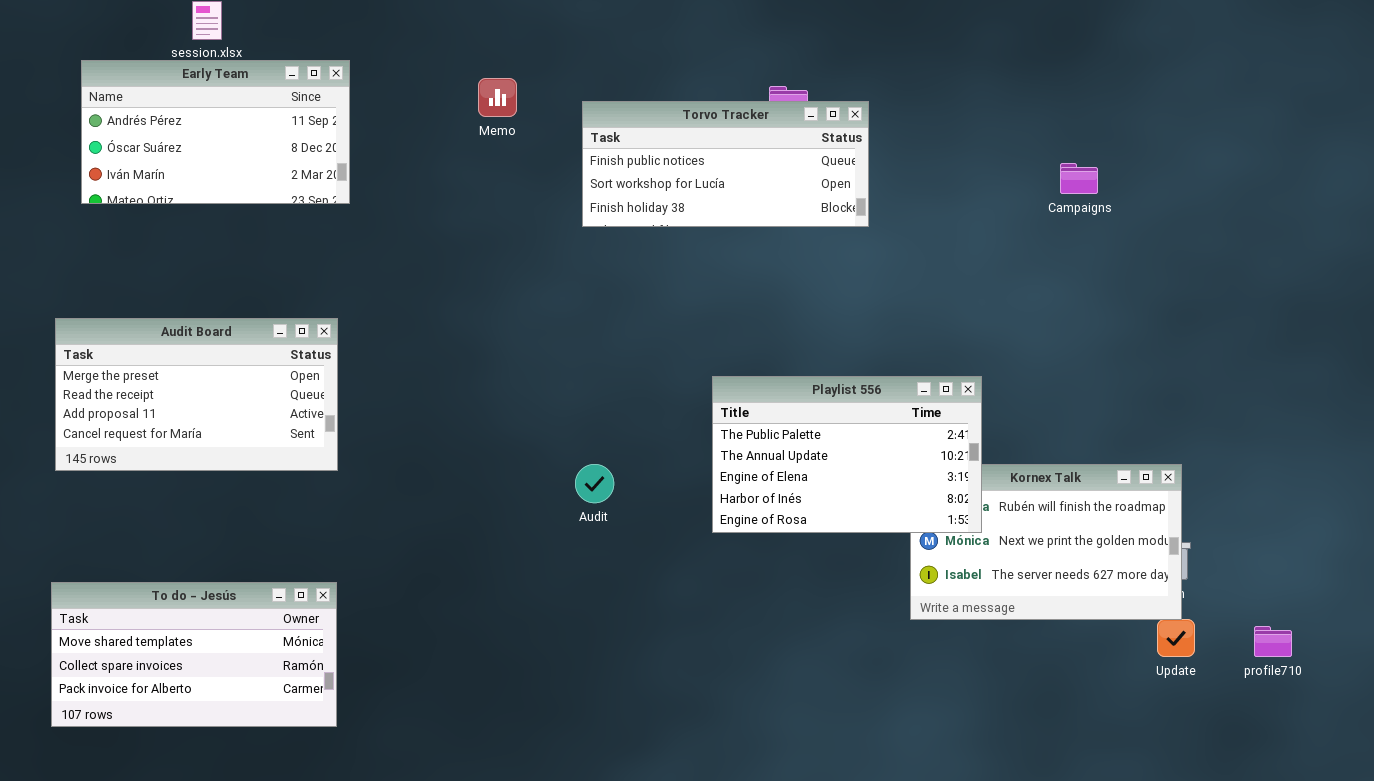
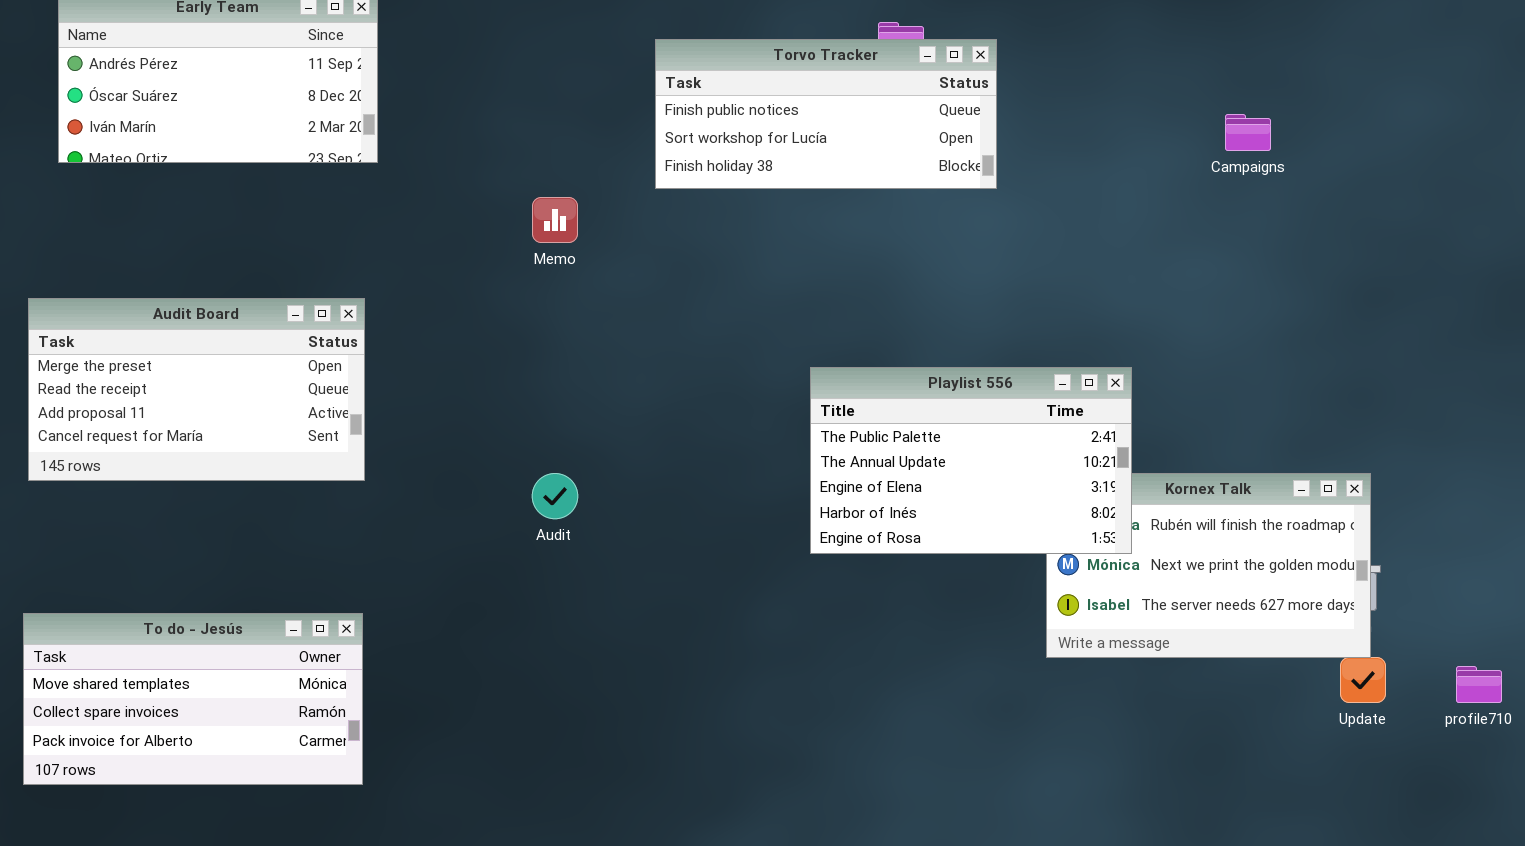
Memo: [478,78,517,117] -> [532,197,578,243], moved
Audit: [575,464,614,503] -> [532,473,578,519], moved

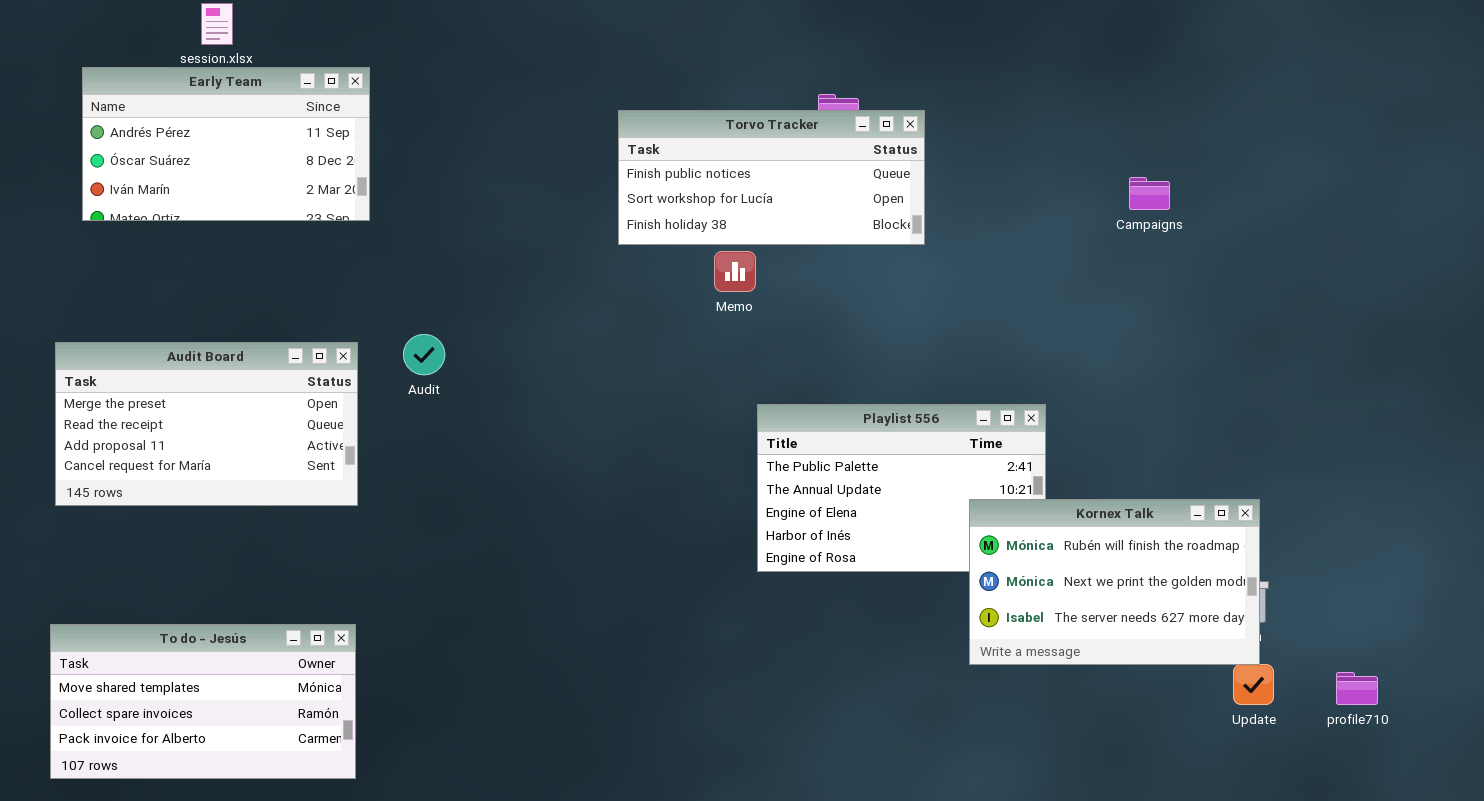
Memo: [532,197,578,243] -> [714,251,756,292], moved
Audit: [532,473,578,519] -> [403,334,445,375], moved
Kornex Talk: [1046,473,1371,658] -> [969,499,1260,665], raised

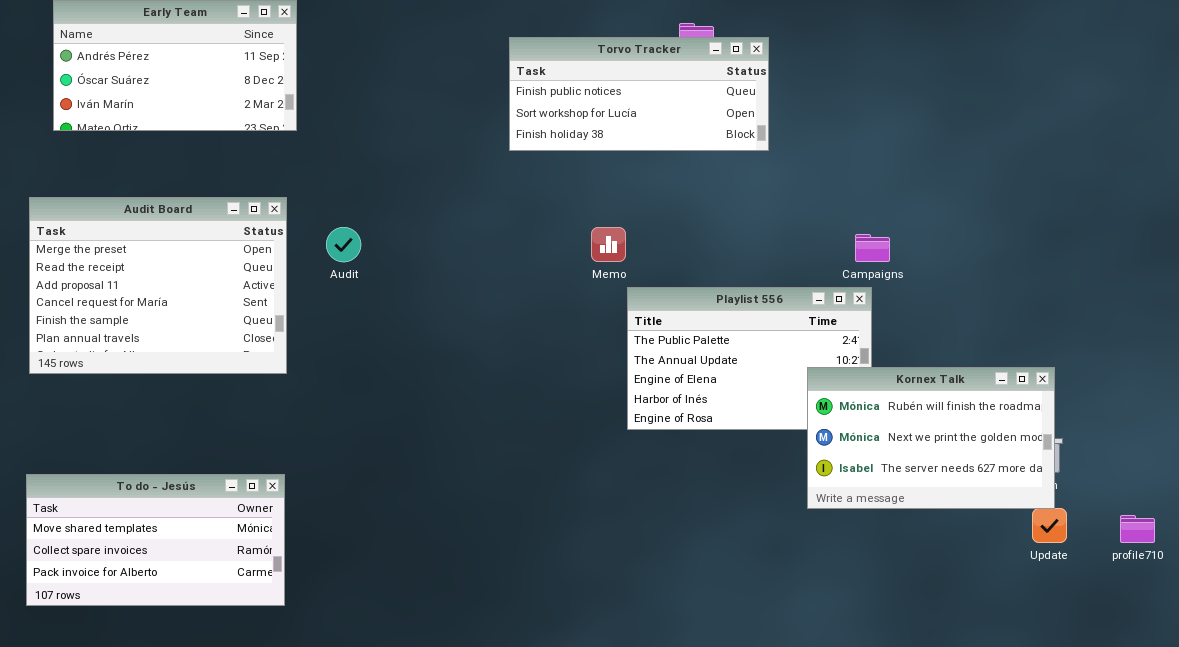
Campaigns: [1129,177,1170,210] -> [855,234,890,262], moved
Memo: [714,251,756,292] -> [591,227,626,262], moved
Audit Board: [55,342,358,506] -> [29,197,287,374], resized

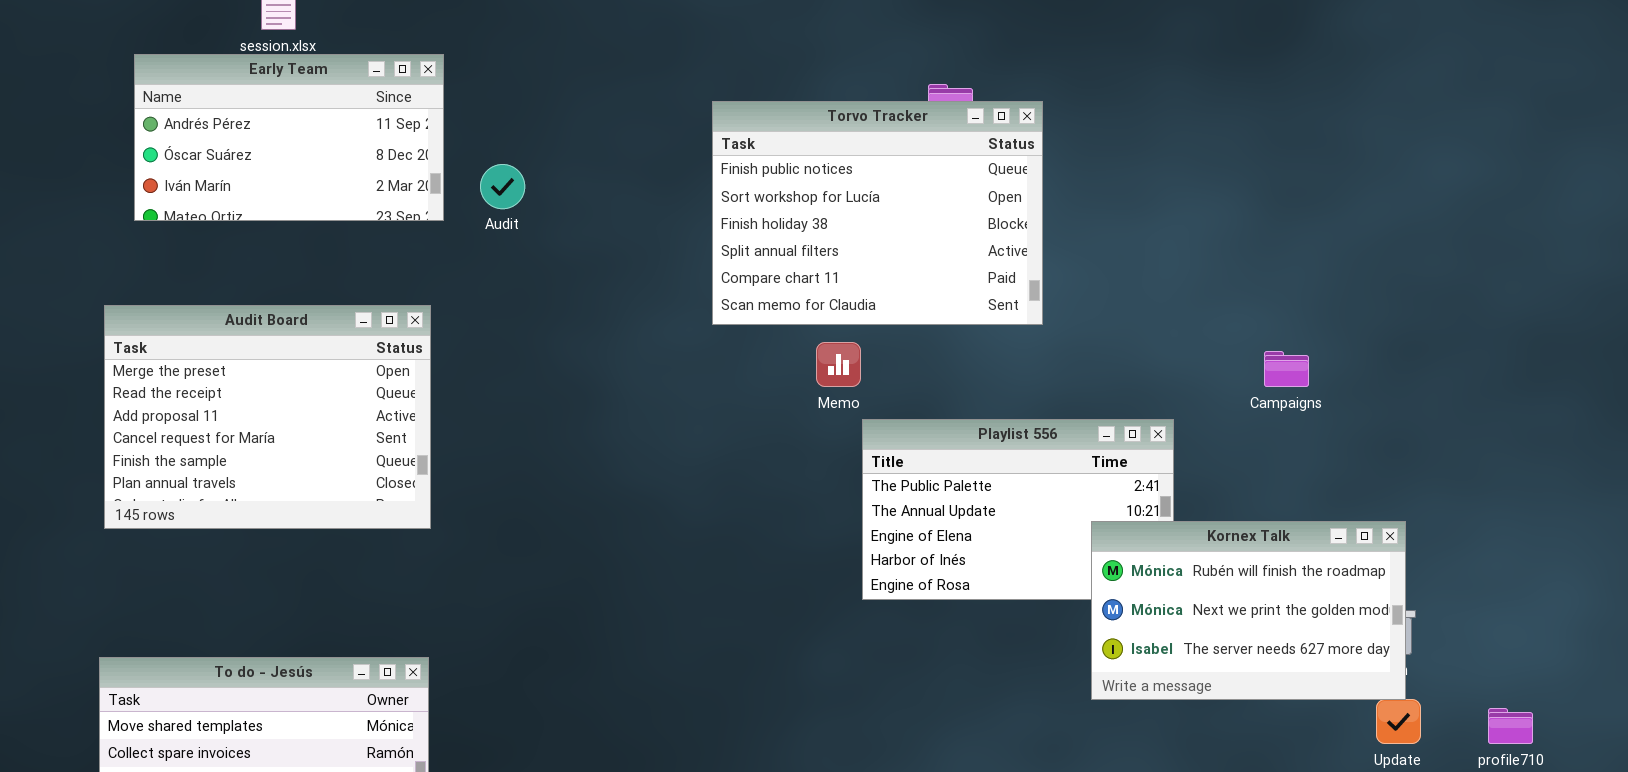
Torvo Tracker: [509,37,769,151] -> [712,101,1043,325], resized
Audit: [326,227,361,262] -> [480,164,525,209], moved
Campaigns: [855,234,890,262] -> [1264,351,1309,387], moved

